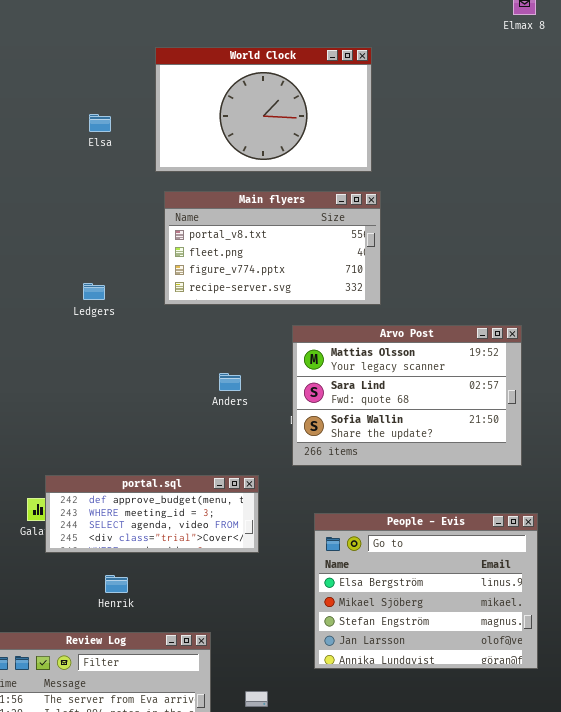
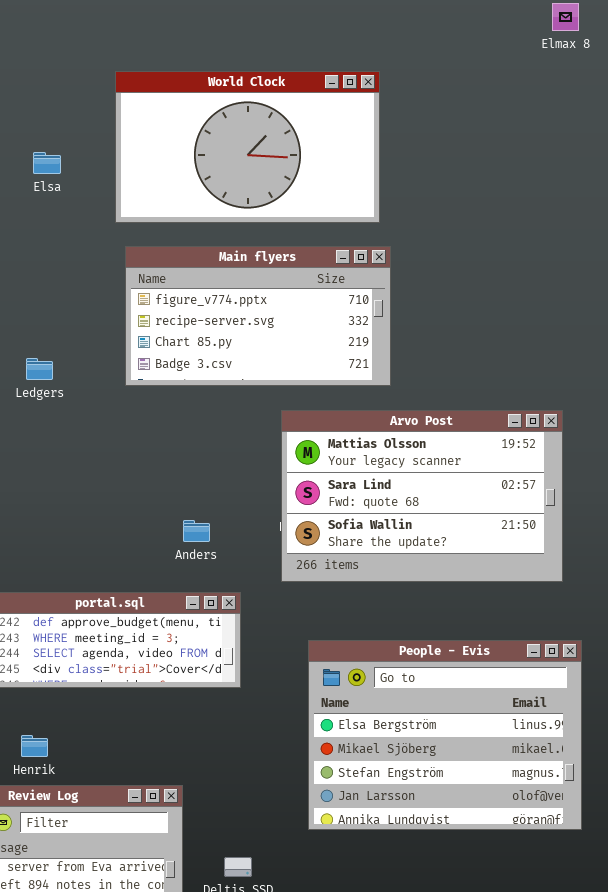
Main flyers: [164,191,381,305] -> [125,246,391,386], scrolled down 2 rows
Anders: [219,373,241,391] -> [183,520,210,542], moved
Henrik: [105,575,128,593] -> [21,735,48,757], moved

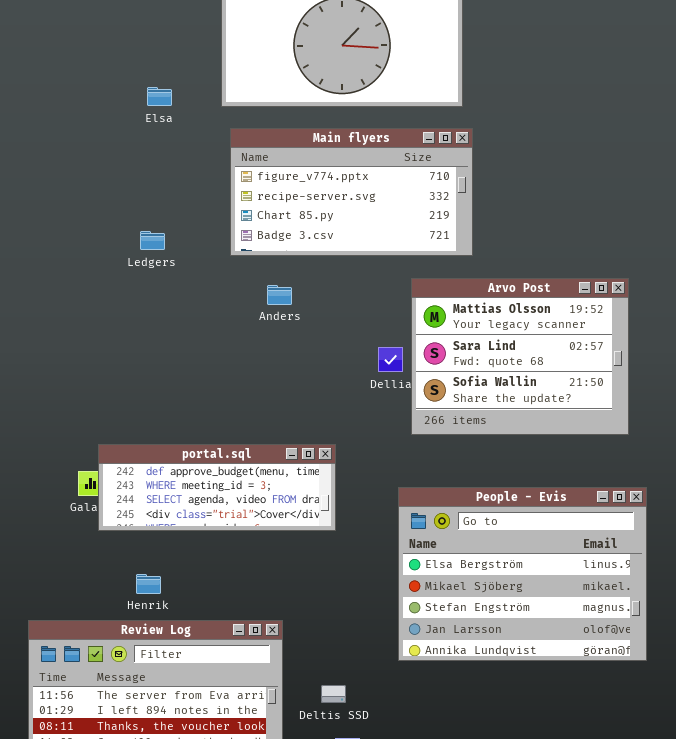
Elsa: [33,152,61,174] -> [147,87,172,106], moved
Arvo Post: [281,410,563,582] -> [411,278,629,435], resized
Anders: [183,520,210,542] -> [267,285,292,305], moved

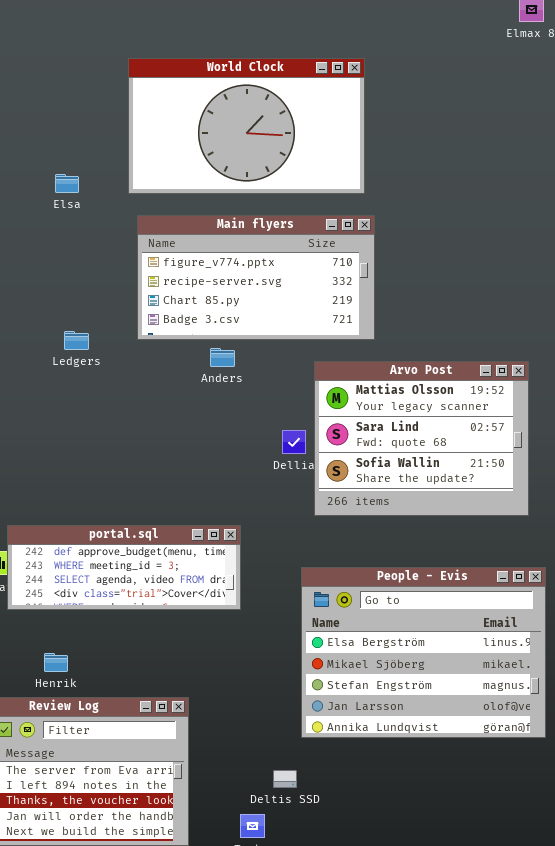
Ledgers: [140,231,165,250] -> [64,331,89,350], moved
Anders: [267,285,292,305] -> [210,348,235,367], moved
Deltis SSD: [321,685,346,703] -> [273,770,297,788], moved

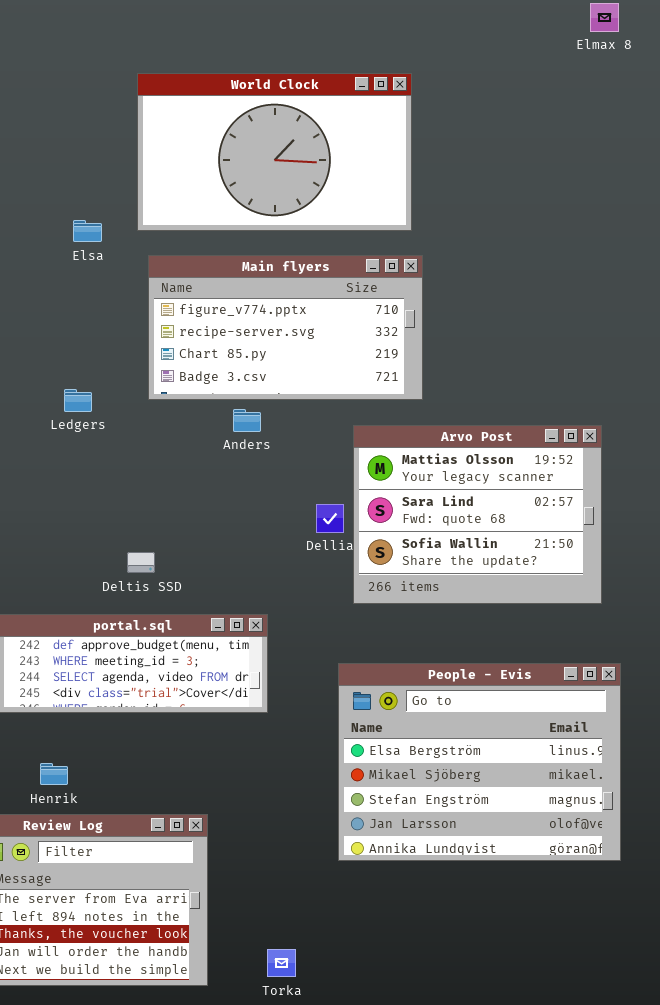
Elsa: [55,174,79,193] -> [73,220,102,242], moved
Deltis SSD: [273,770,297,788] -> [127,552,155,573], moved

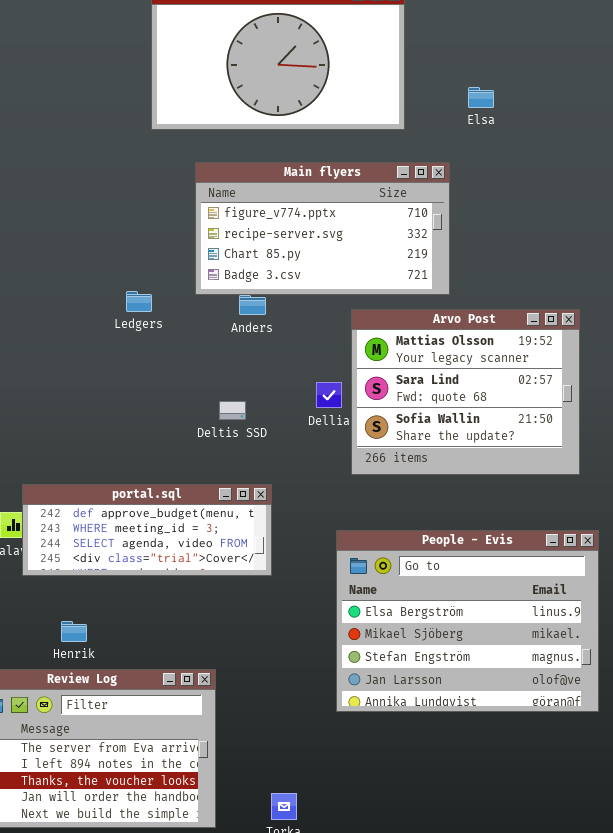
Elsa: [73,220,102,242] -> [468,87,494,108], moved
Main flyers: [148,255,423,400] -> [195,162,450,295], moved
Ledgers: [64,389,92,412] -> [126,291,152,312], moved
Deltis SSD: [127,552,155,573] -> [219,401,246,420], moved

